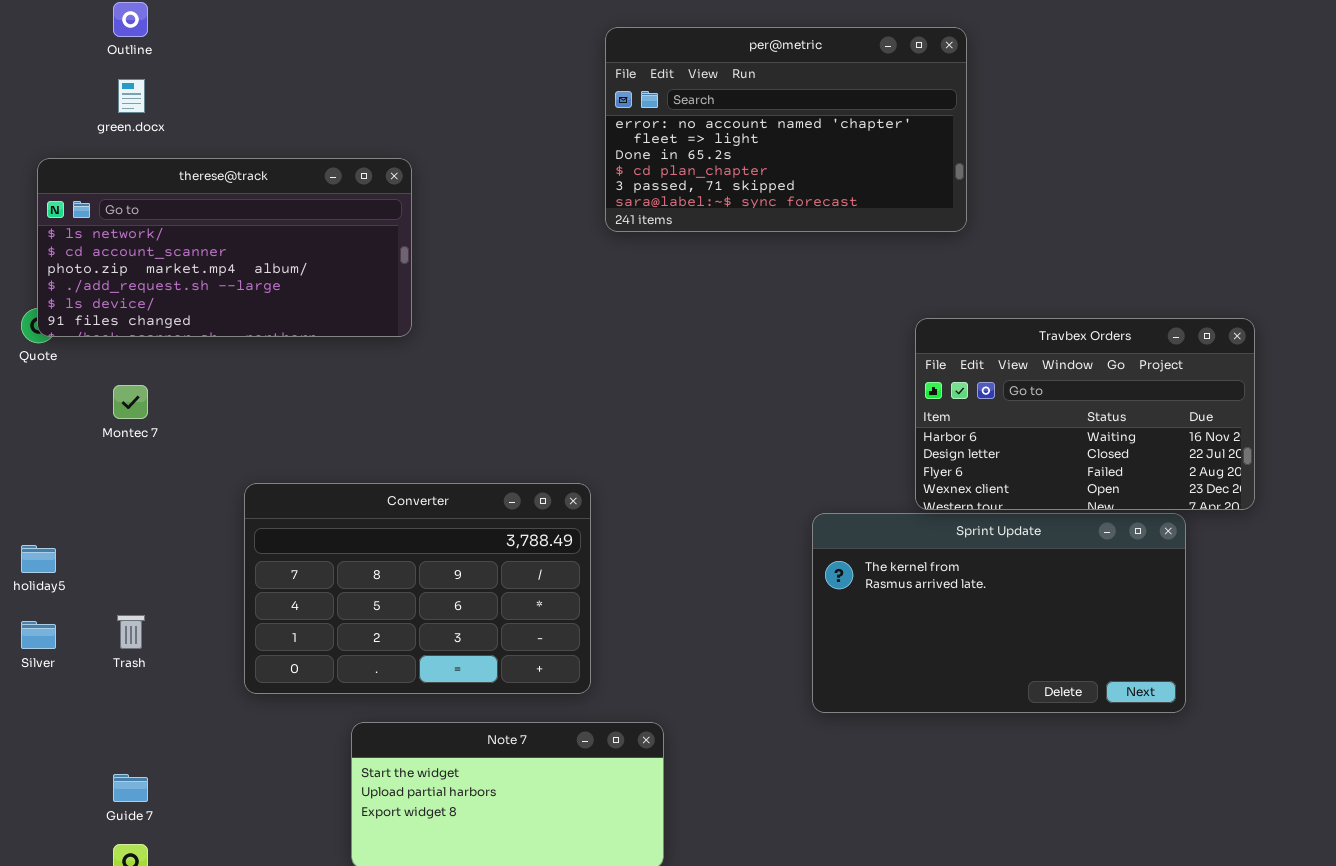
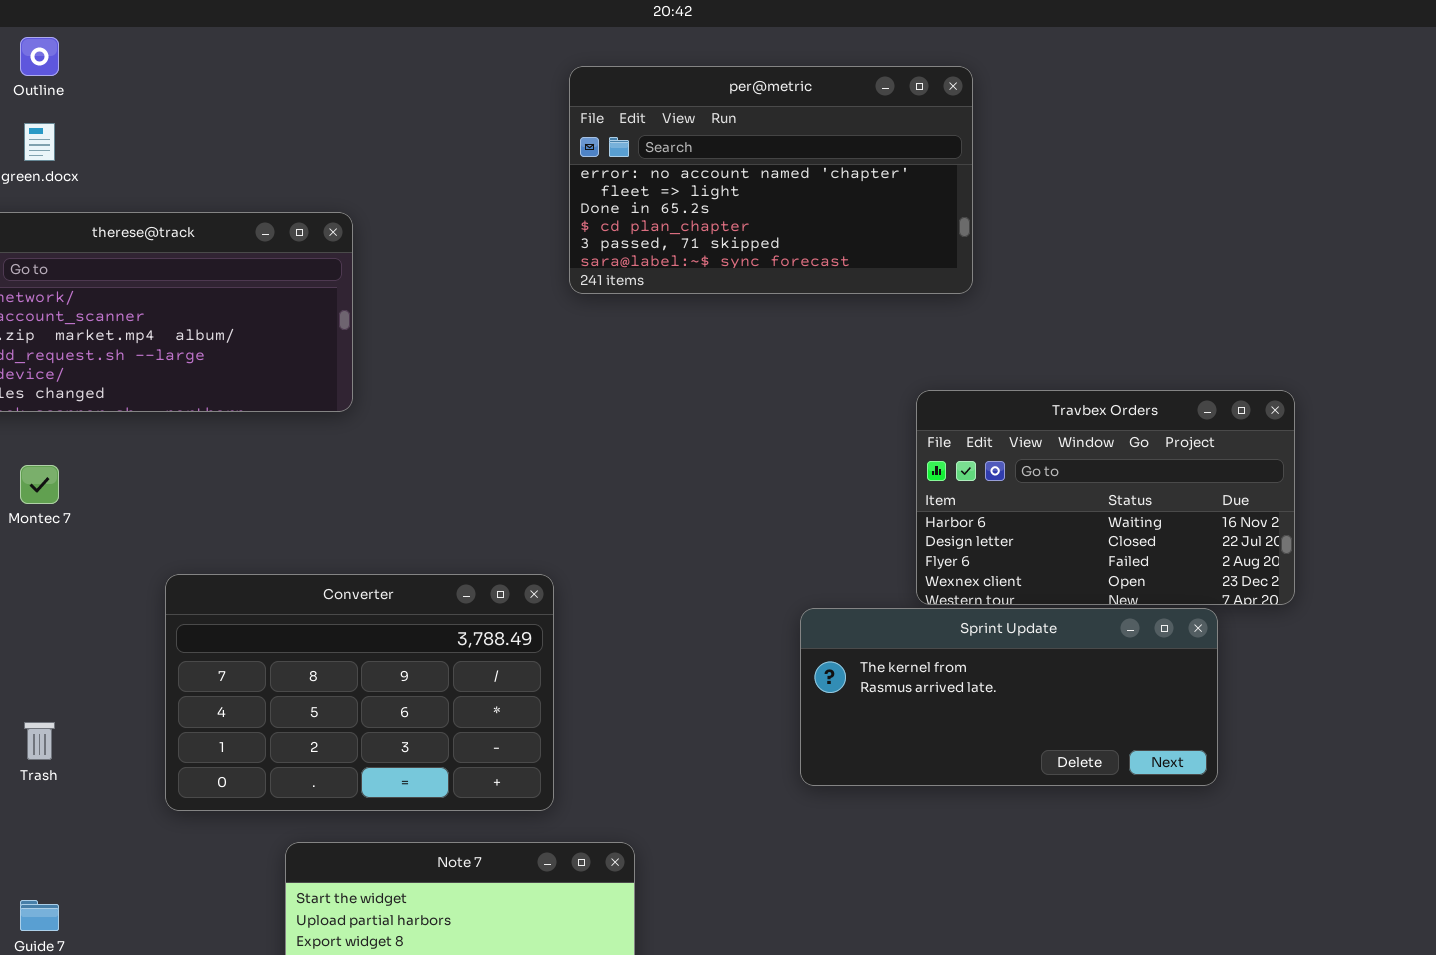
Sprint Update: [812,513,1186,713] -> [800,608,1218,786], resized

